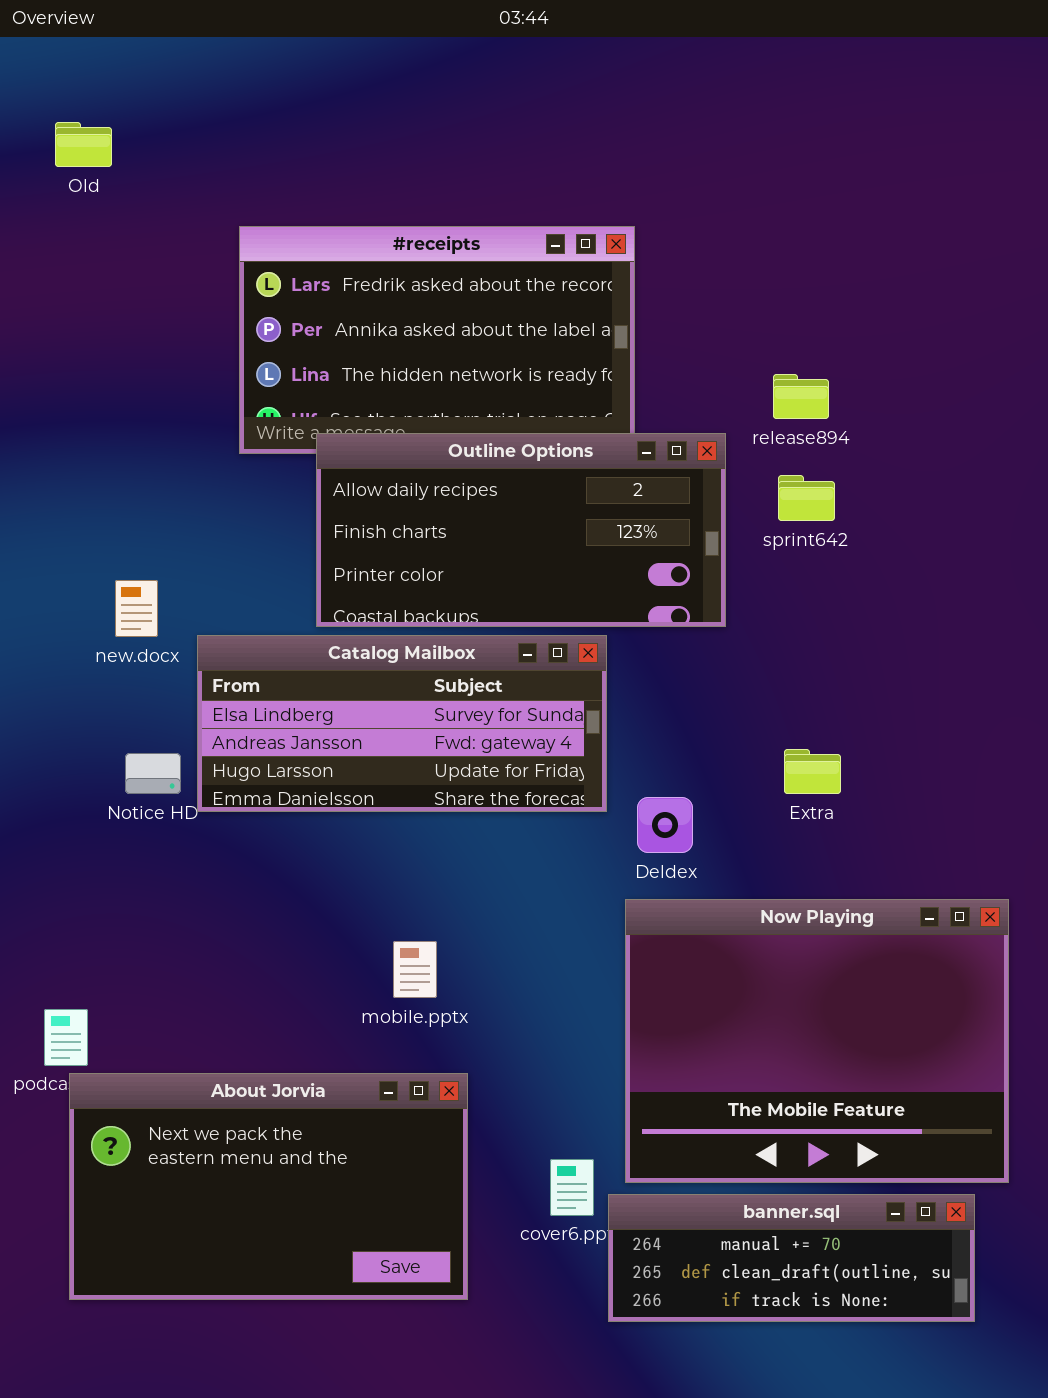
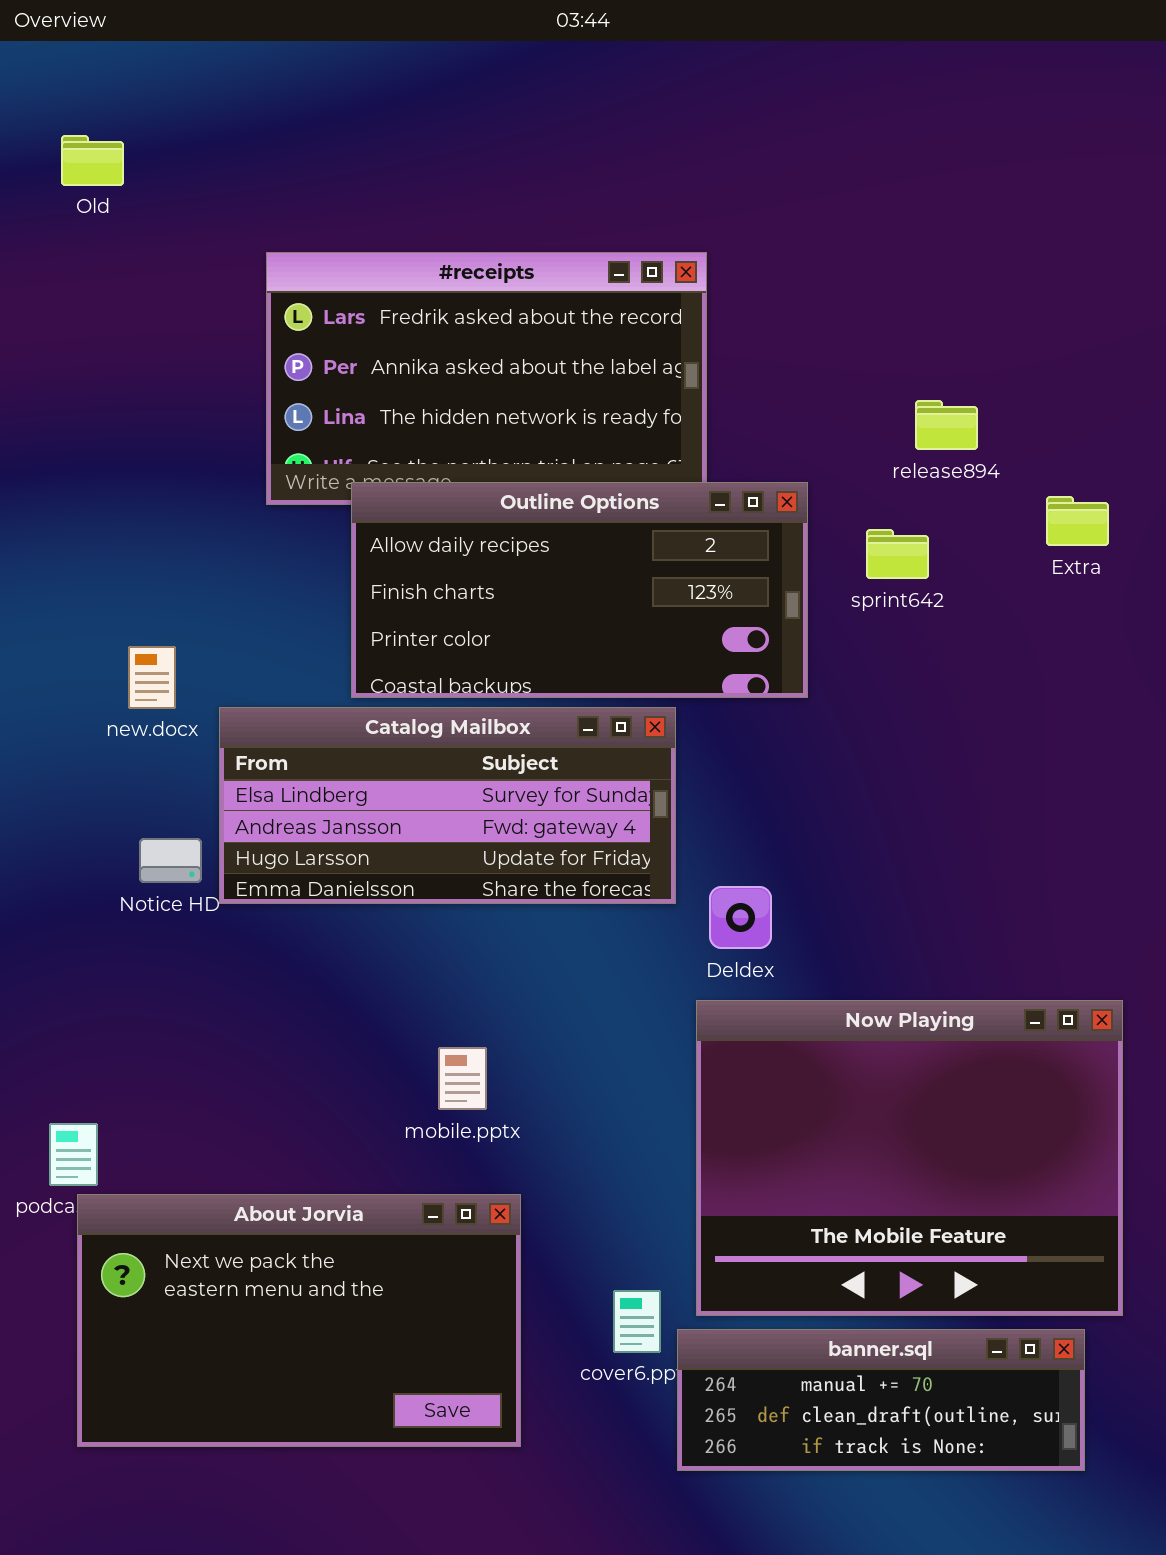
release894: [773,374,829,419] -> [915,400,978,450], moved
Extra: [784,749,841,794] -> [1046,496,1109,546], moved

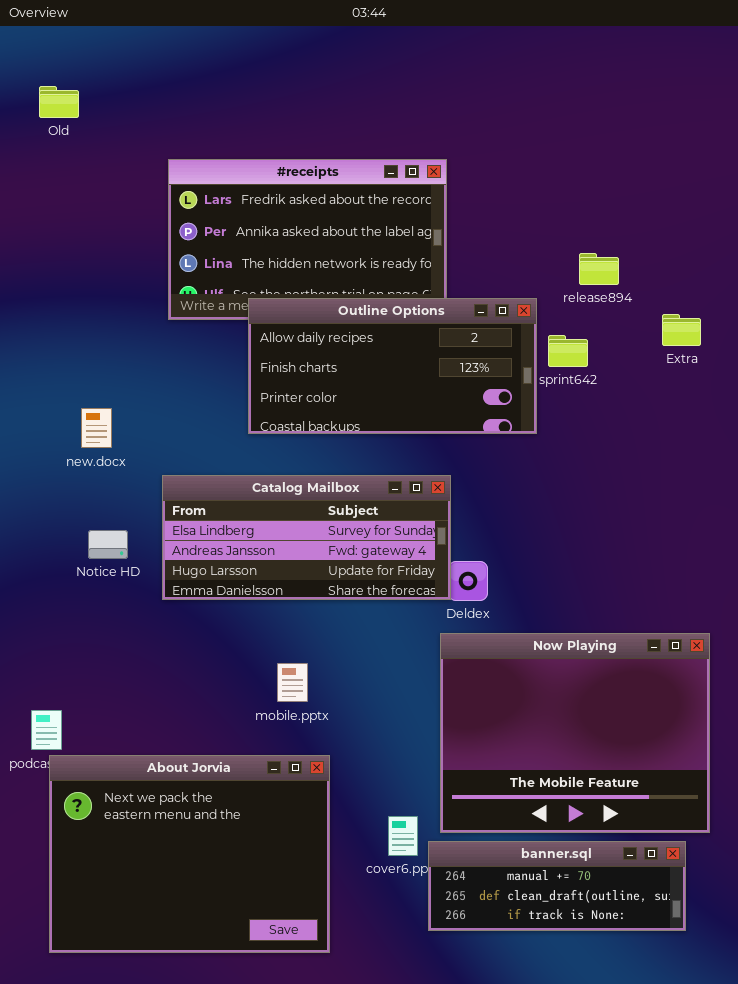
Outline Options: [351,482,808,698] -> [248,298,537,434], moved
Catalog Mailbox: [219,707,676,904] -> [162,475,451,600], moved
About Jorvia: [77,1194,521,1447] -> [49,755,330,953], resized

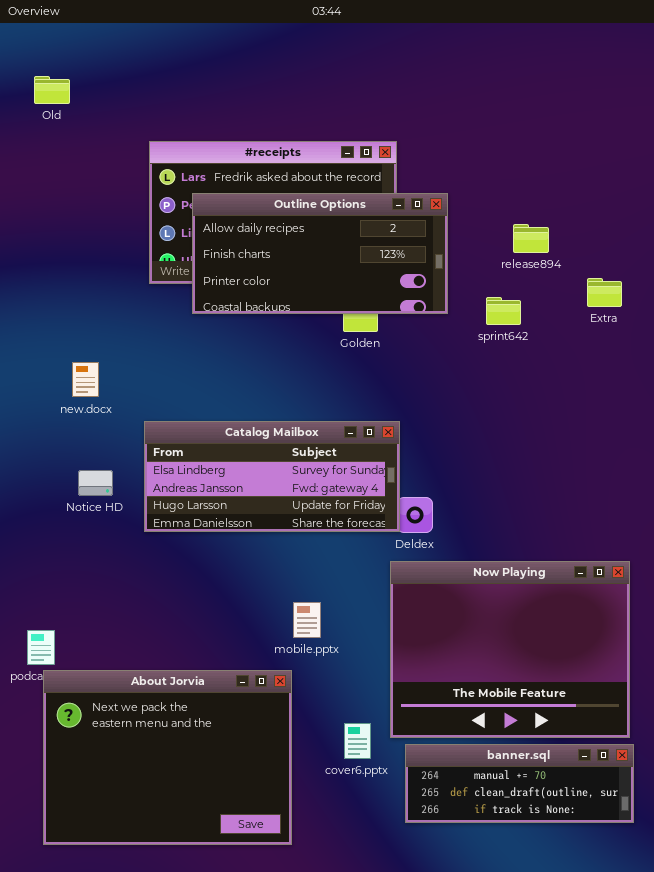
Outline Options: [248,298,537,434] -> [192,193,448,314], moved
mobile.pptx: [277,663,308,702] -> [293,602,321,638], moved
banner.sql: [428,841,686,931] -> [405,744,634,823], moved

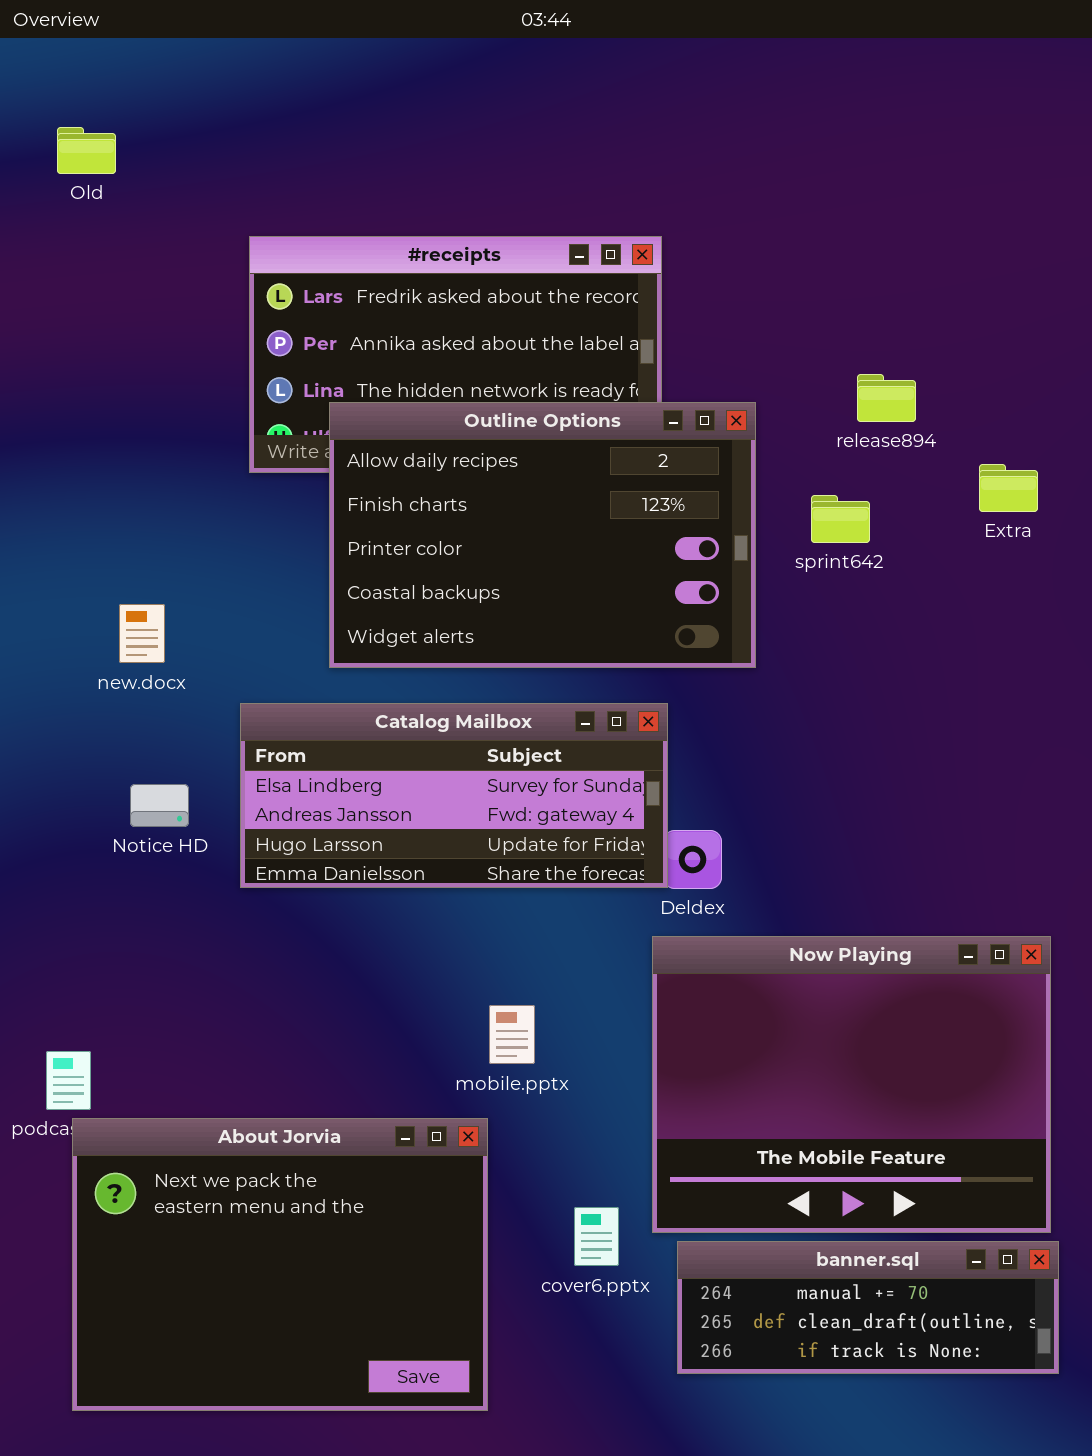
Outline Options: [192,193,448,314] -> [329,402,756,668], moved, resized

